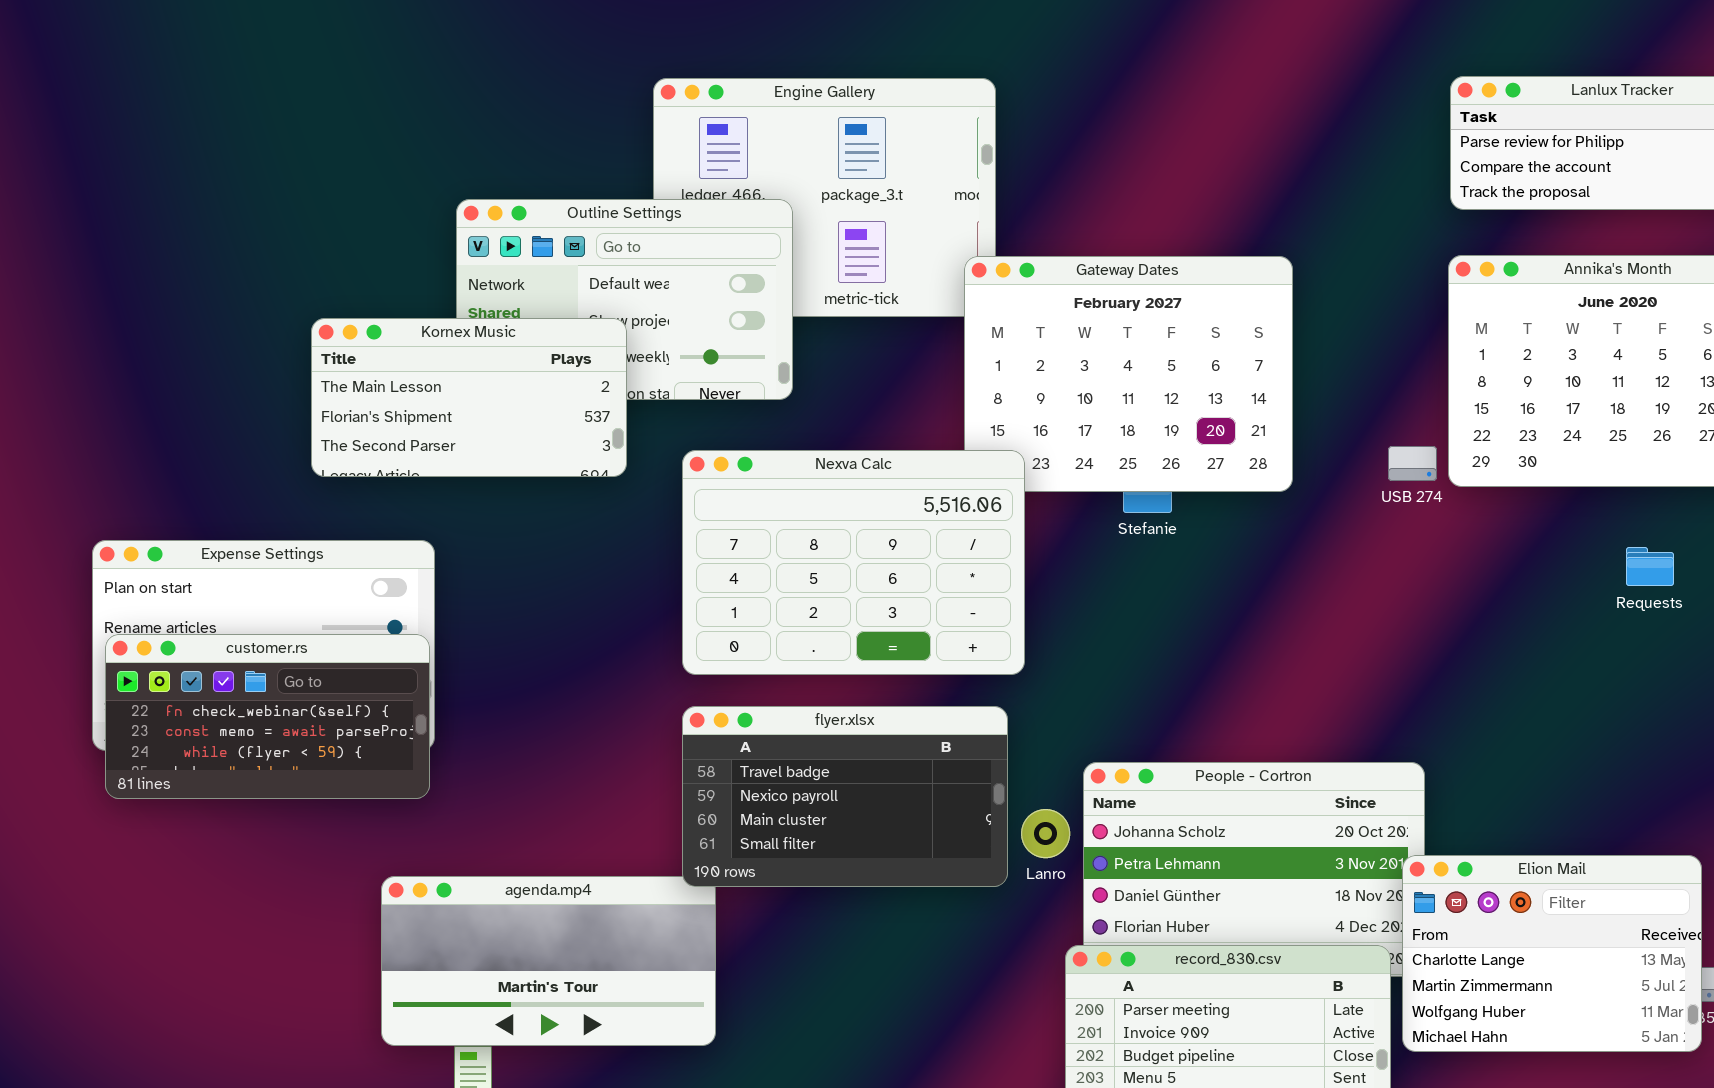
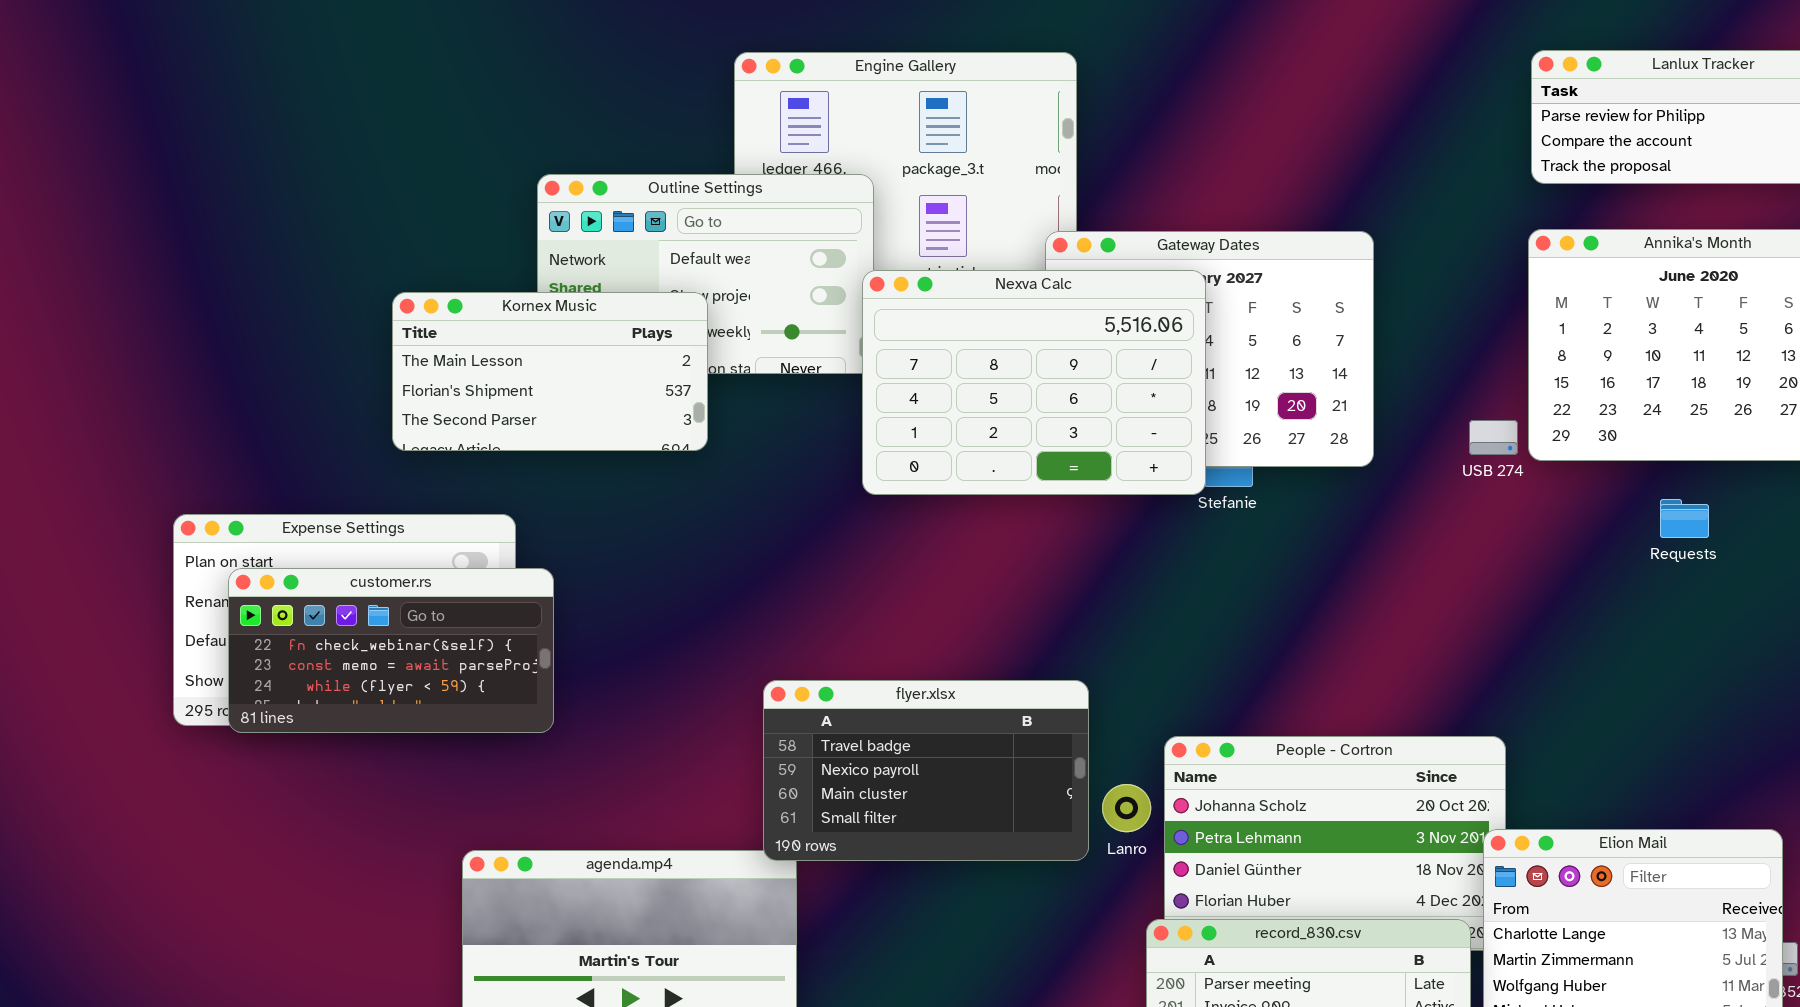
Nexva Calc: [682,450,1025,675] -> [862,270,1206,495], moved
Requests: [1626,547,1674,586] -> [1660,499,1709,538], moved
customer.rs: [105,634,430,799] -> [228,568,554,733], moved

